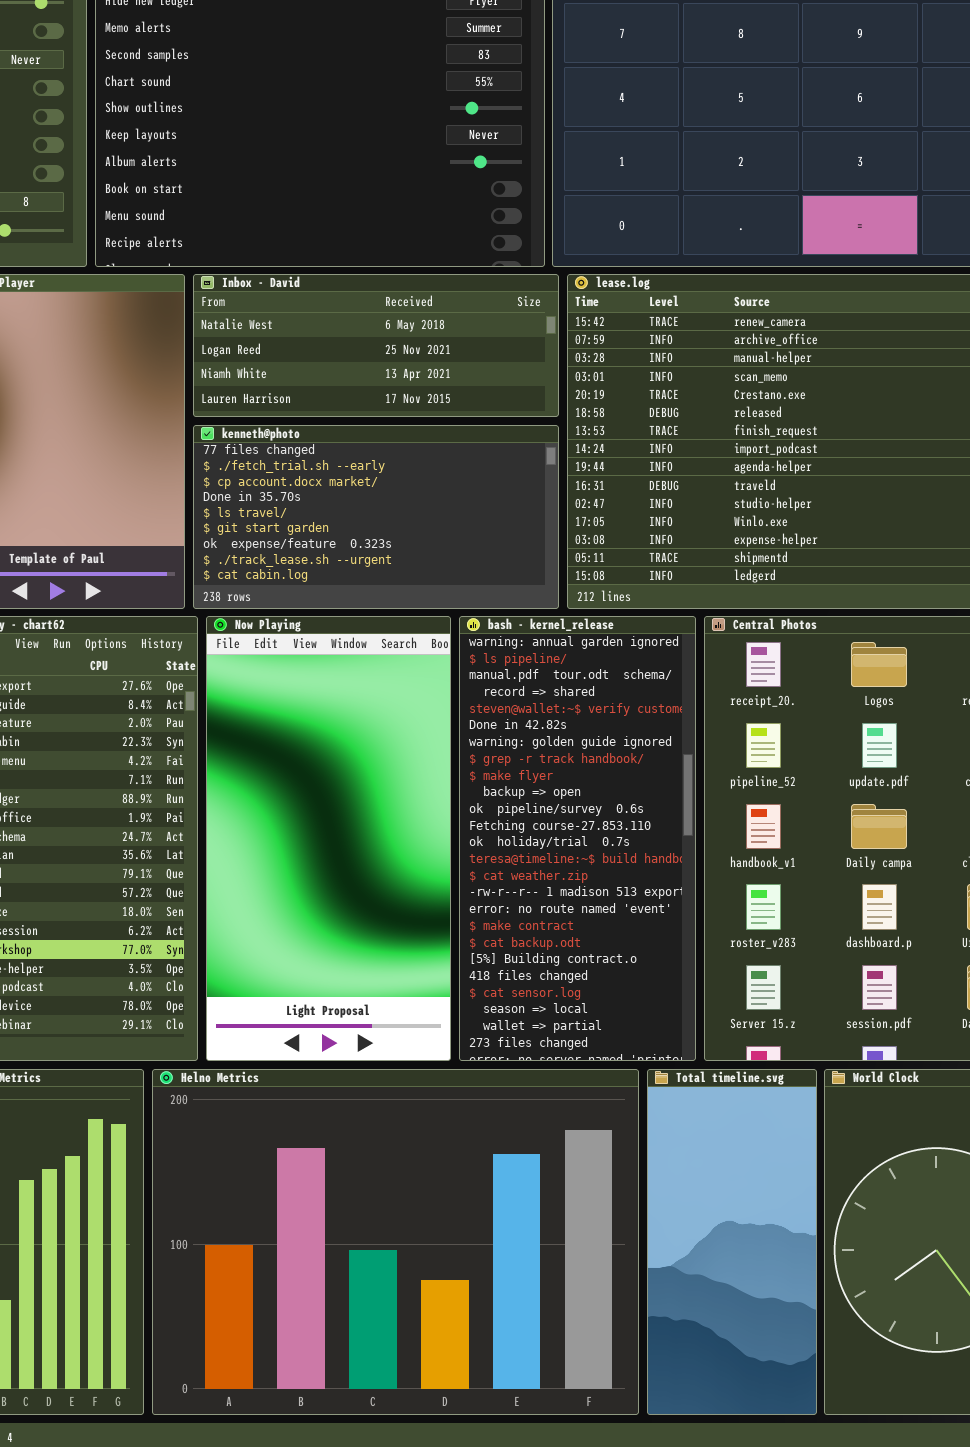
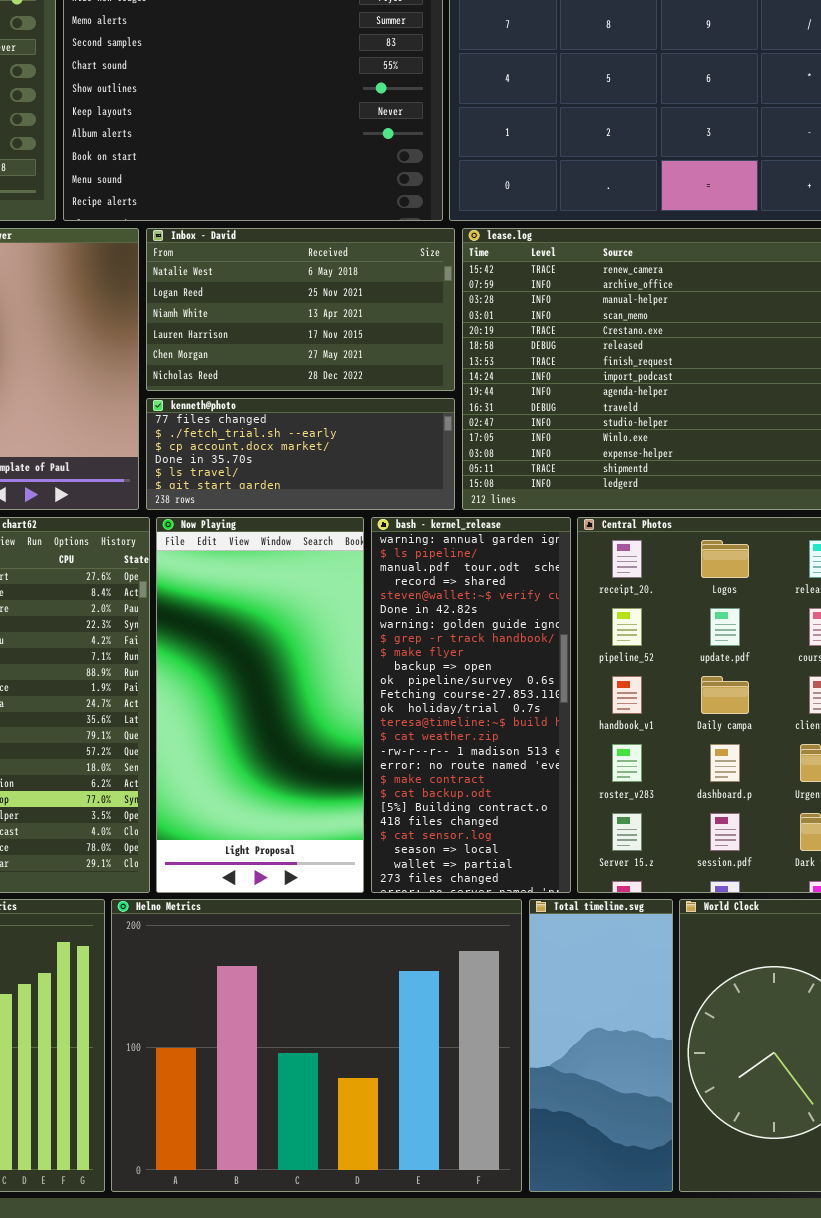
Inbox - David: [193,274,559,417] -> [146,228,455,391], resized
kenneth@photo: [193,425,559,609] -> [146,398,455,510], resized

